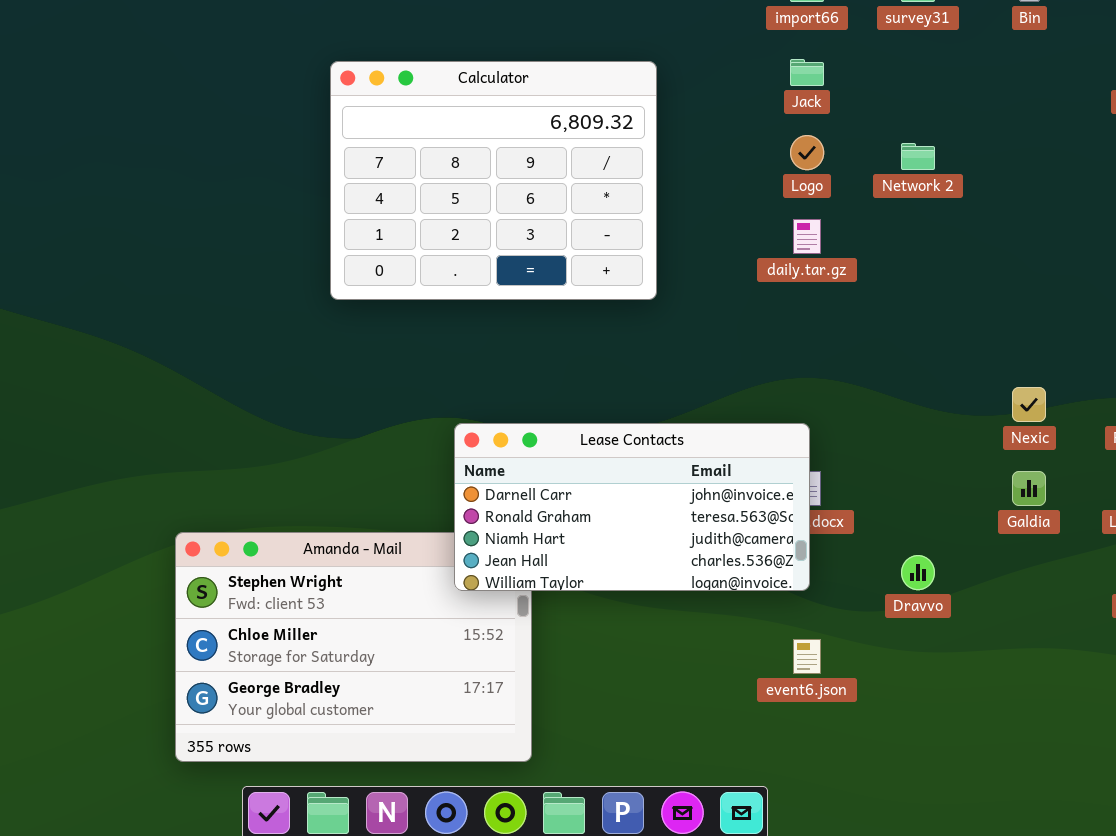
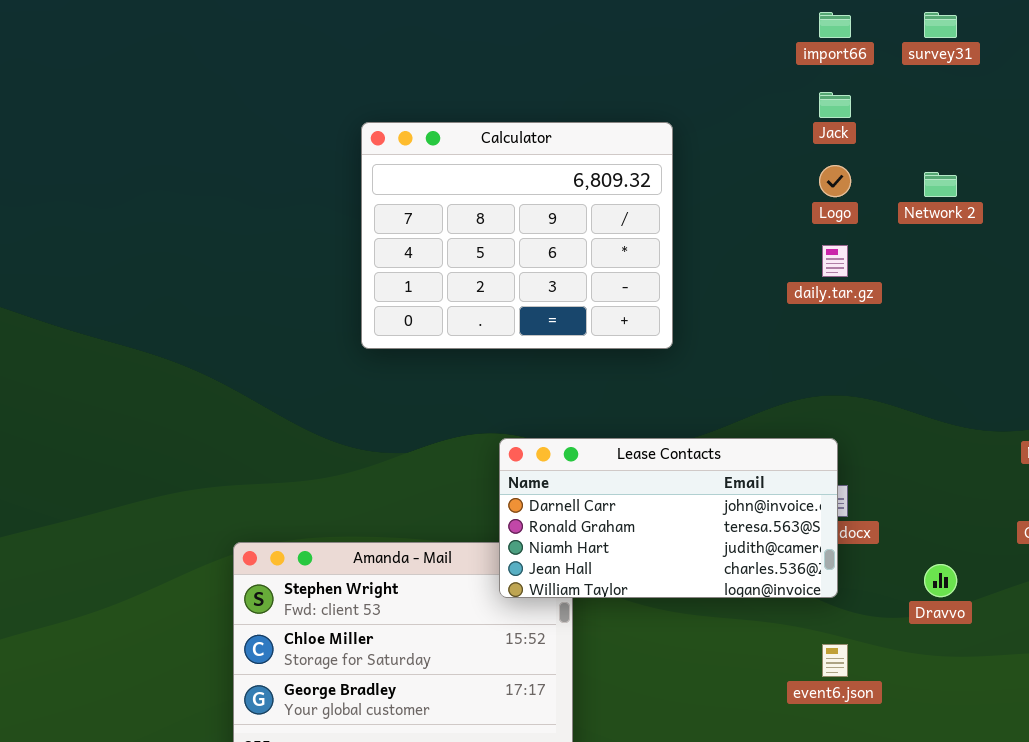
Calculator: [330,61,657,300] -> [361,122,673,349], moved

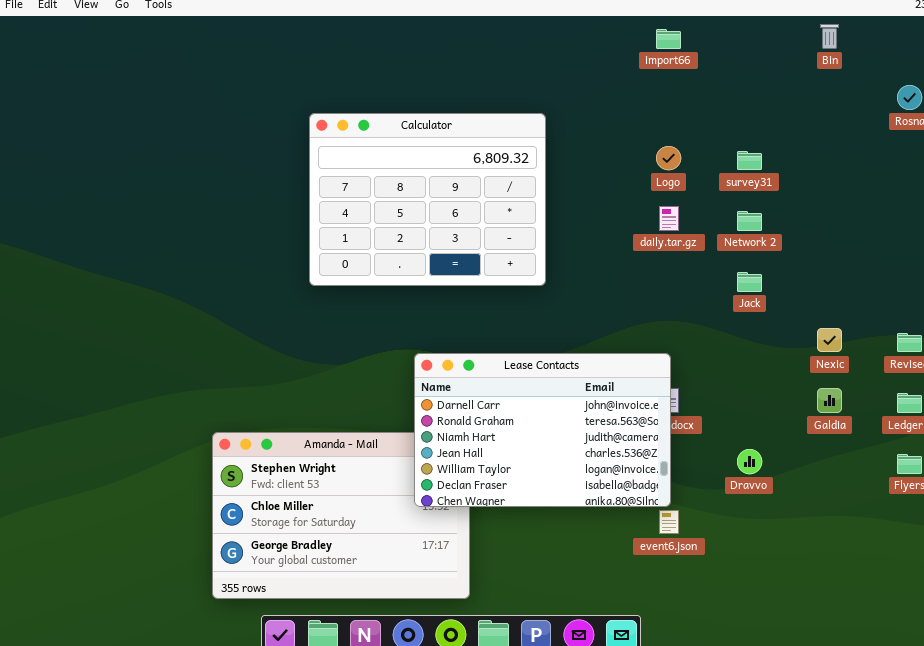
survey31: [924,12,957,38] -> [737,151,762,170], moved
Jack: [819,92,851,118] -> [737,272,762,292], moved
Network 2: [924,172,957,197] -> [737,211,762,231], moved
Lease Contacts: [499,438,838,598] -> [414,353,671,507], resized

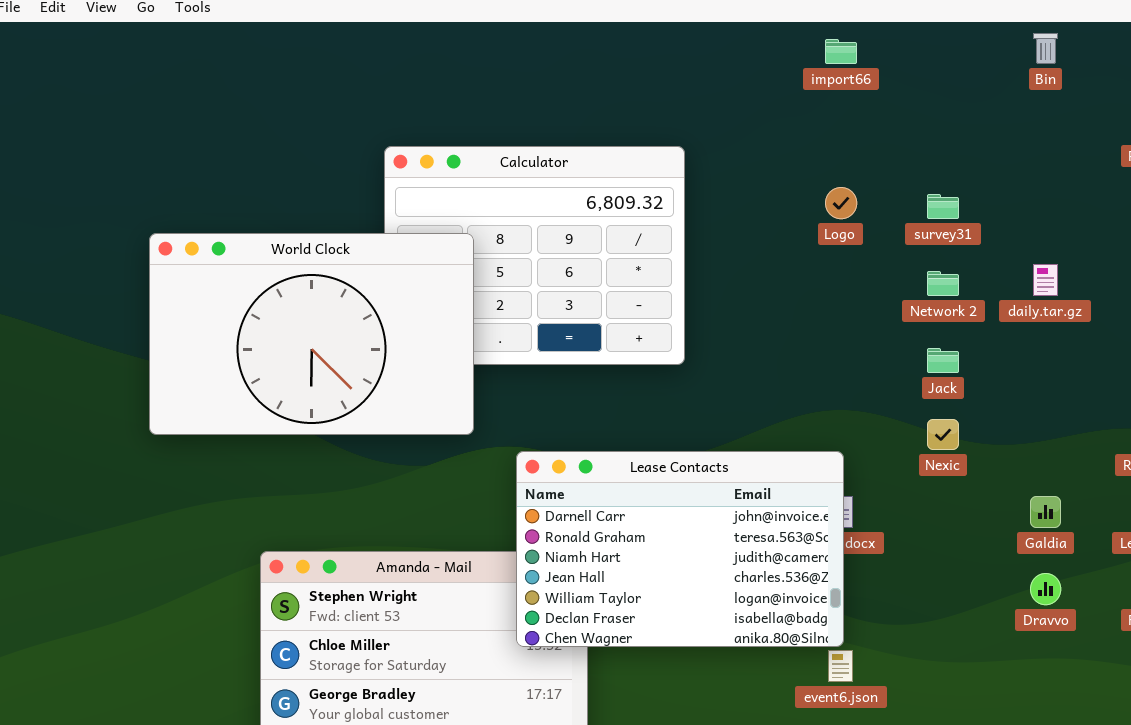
World Clock: none -> [149,233,474,435], opened
daily.tar.gz: [659,206,679,231] -> [1033,264,1058,296], moved
Nexic: [817,328,842,352] -> [927,419,959,450], moved
Dravvo: [737,449,762,474] -> [1030,573,1061,605], moved

